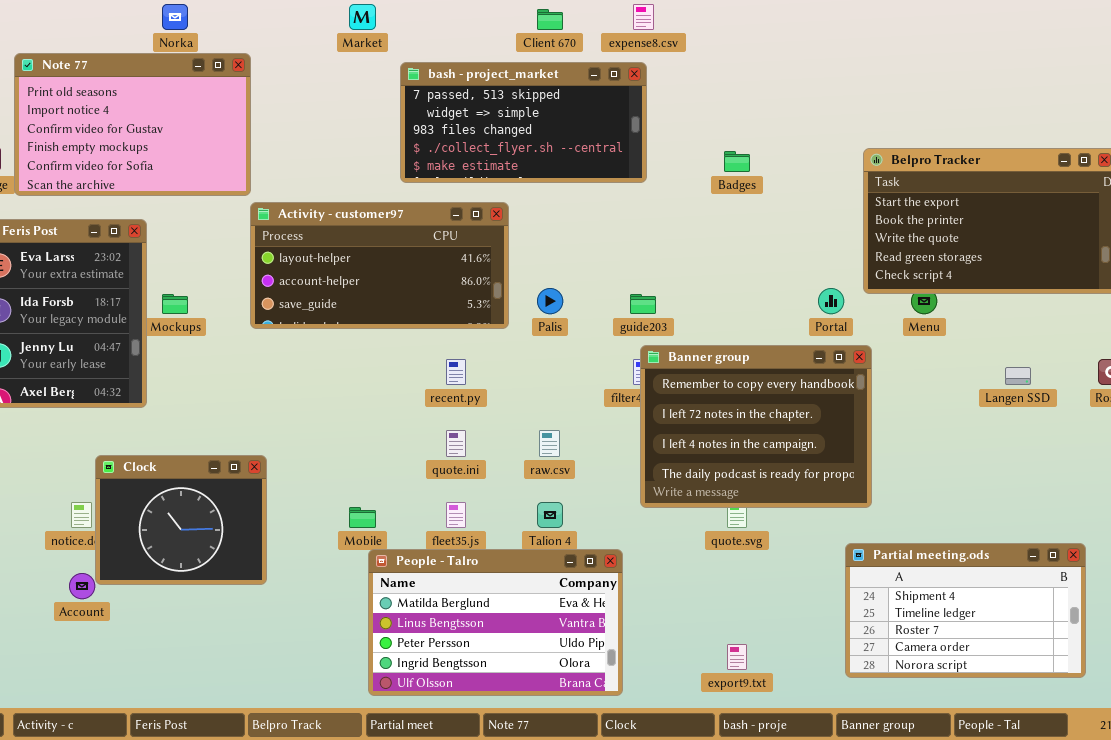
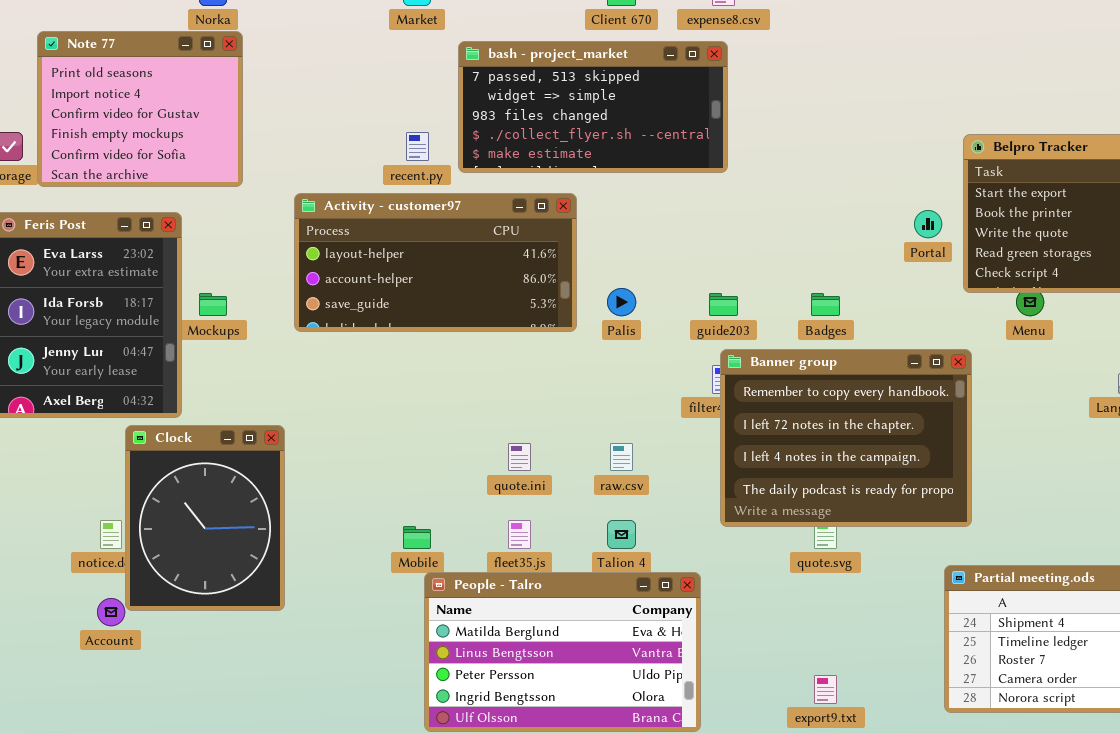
Note 77: [14,53,251,196] -> [37,31,243,187], resized
Badges: [724,151,750,172] -> [811,293,840,316], moved
Portal: [818,288,844,314] -> [914,210,942,238], moved
recent.py: [446,359,466,385] -> [406,132,429,161], moved
Clock: [95,455,267,585] -> [125,425,285,611], resized

